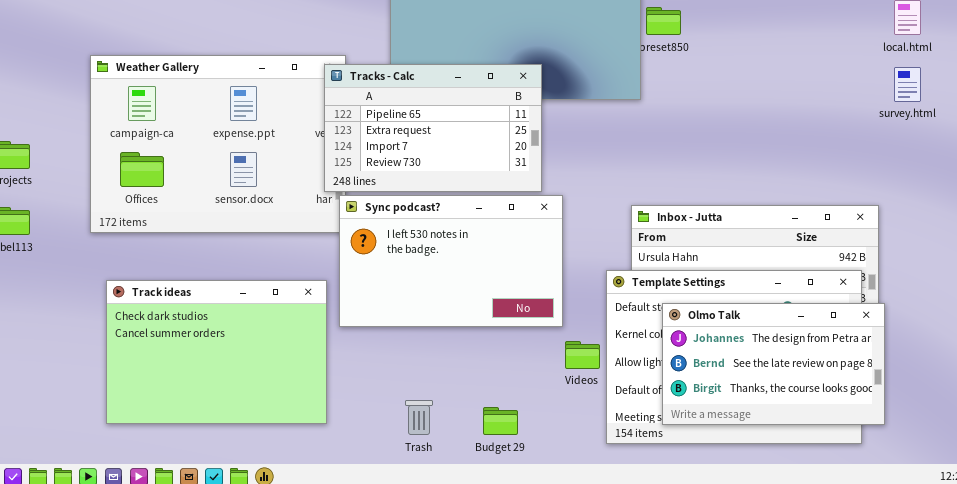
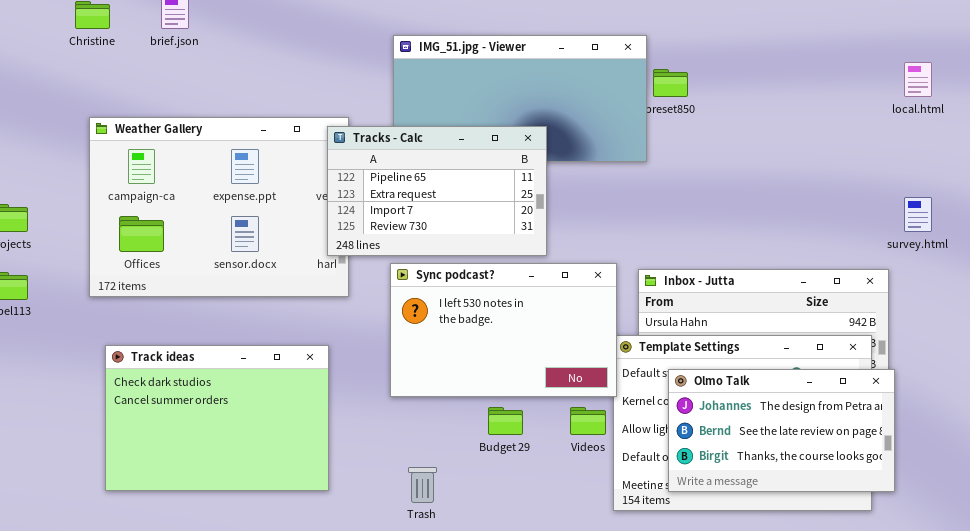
survey.html: [894,67,921,102] -> [904,197,932,232], moved
Sync podcast?: [339,195,563,327] -> [390,263,617,397], moved
Budget 29: [483,407,518,435] -> [488,407,523,435], moved

